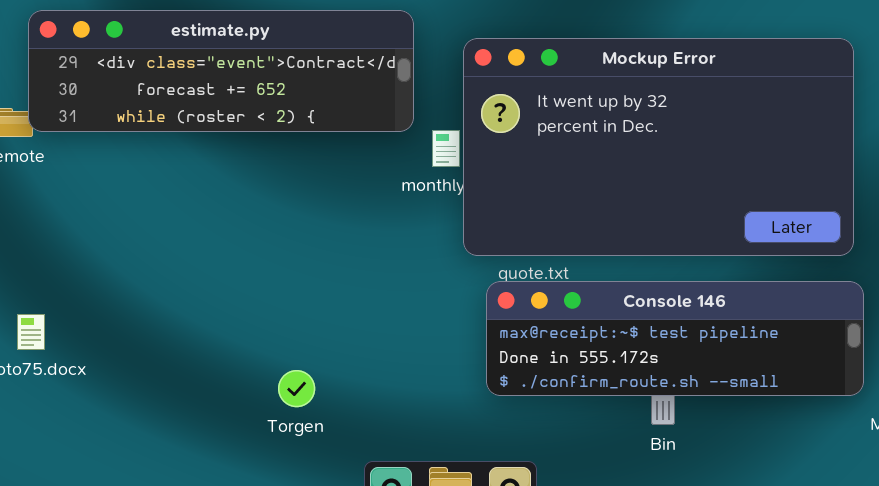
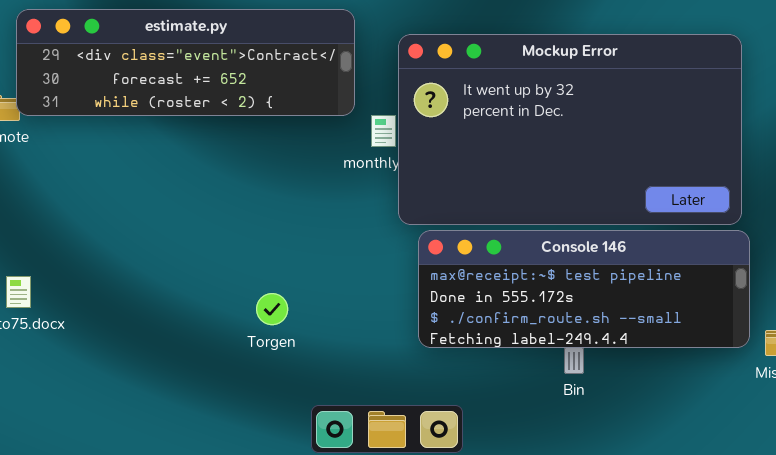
Console 146: [486,281,864,396] -> [418,230,750,348], resized
Torgen: [278,370,315,407] -> [256,293,288,325], moved

